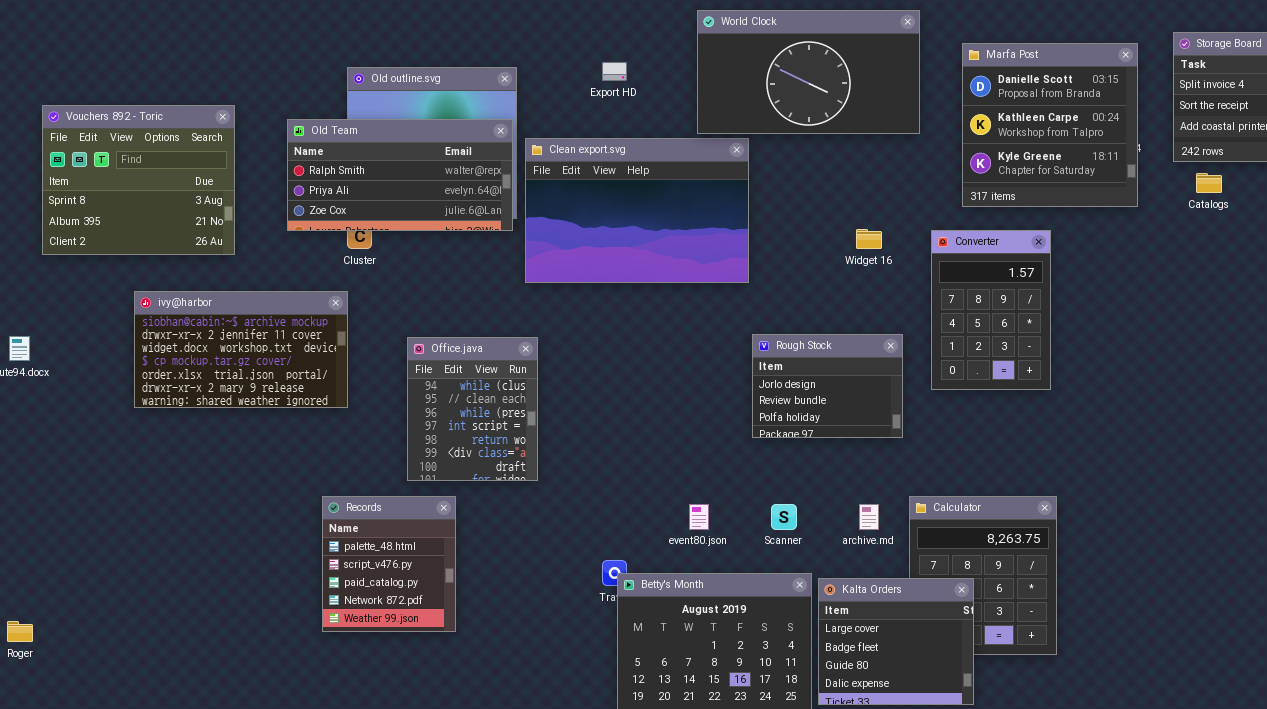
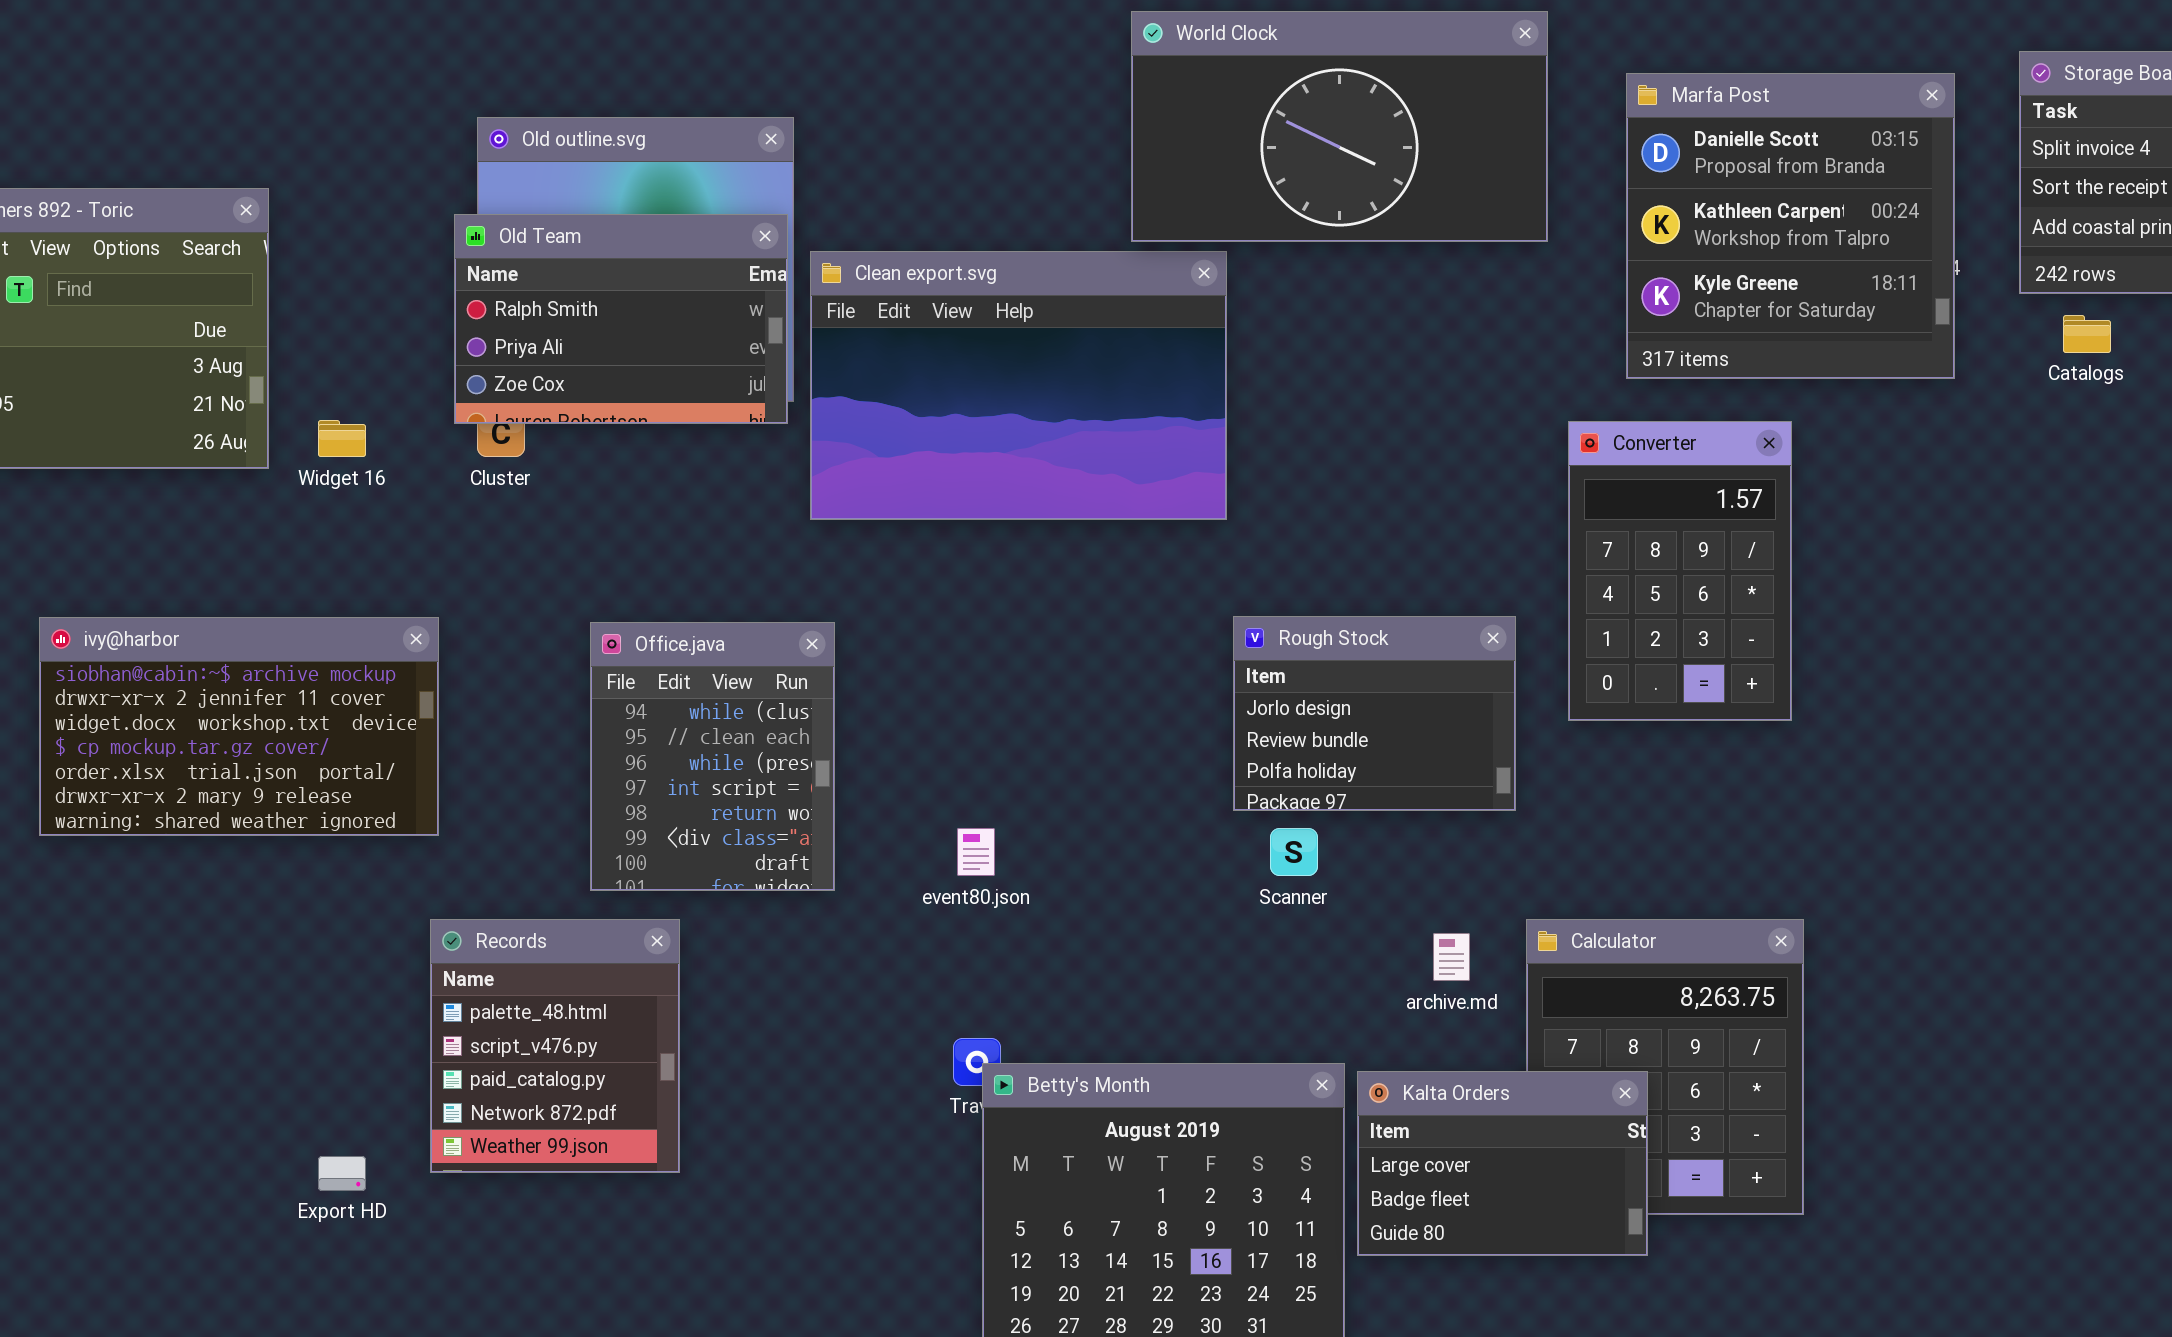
Export HD: [602,62,627,81] -> [318,1156,366,1191], moved
Old Team: [287,119,513,231] -> [454,214,788,424], resized
Widget 16: [856,229,882,249] -> [318,420,366,457], moved
ivy@harbor: [134,291,348,408] -> [39,617,439,836], moved
event80.json: [689,504,709,530] -> [957,828,995,876], moved
Scanner: [771,504,797,530] -> [1270,828,1318,876], moved
Kalta Orders: [818,578,974,705] -> [1357,1071,1648,1256], resized

